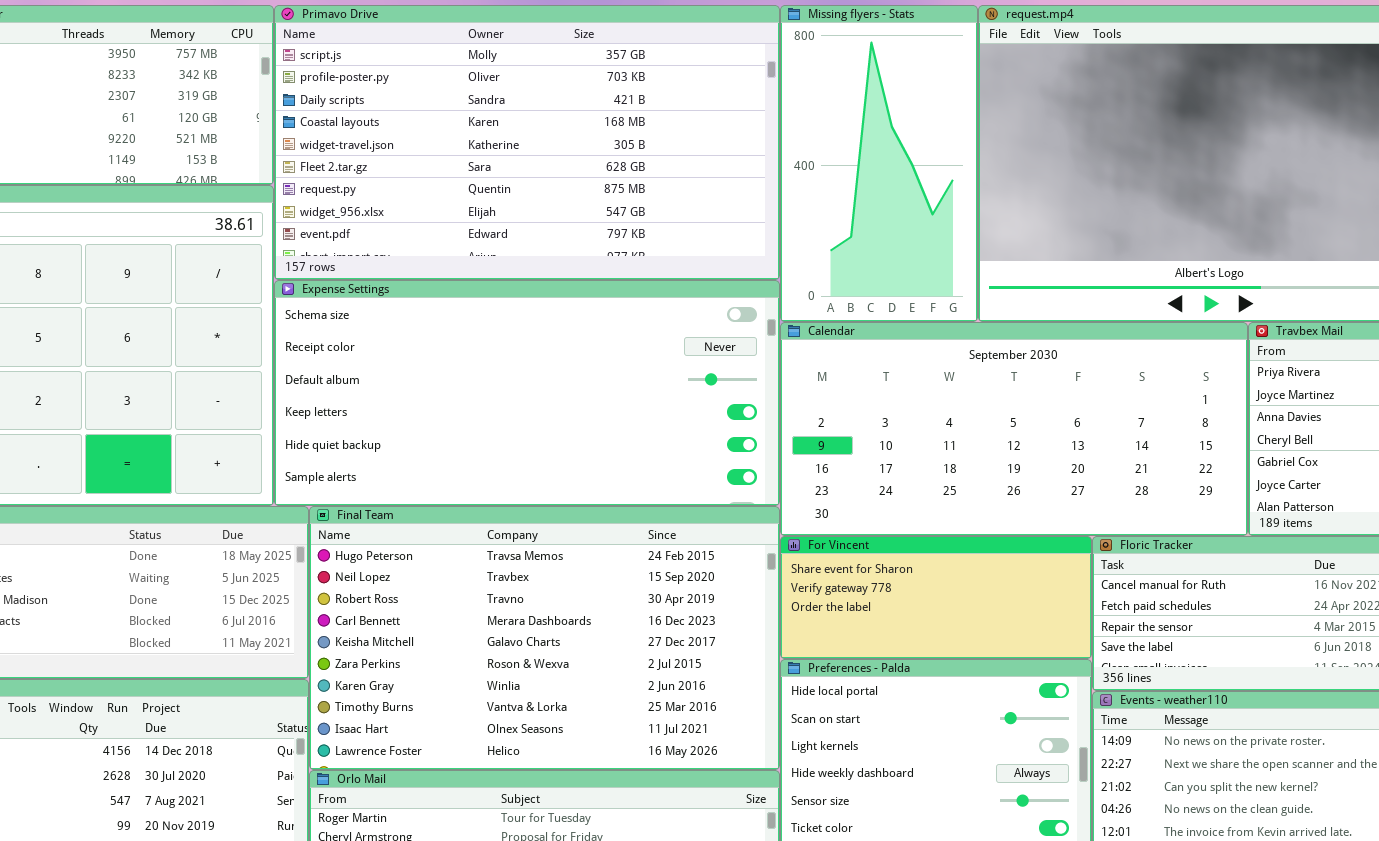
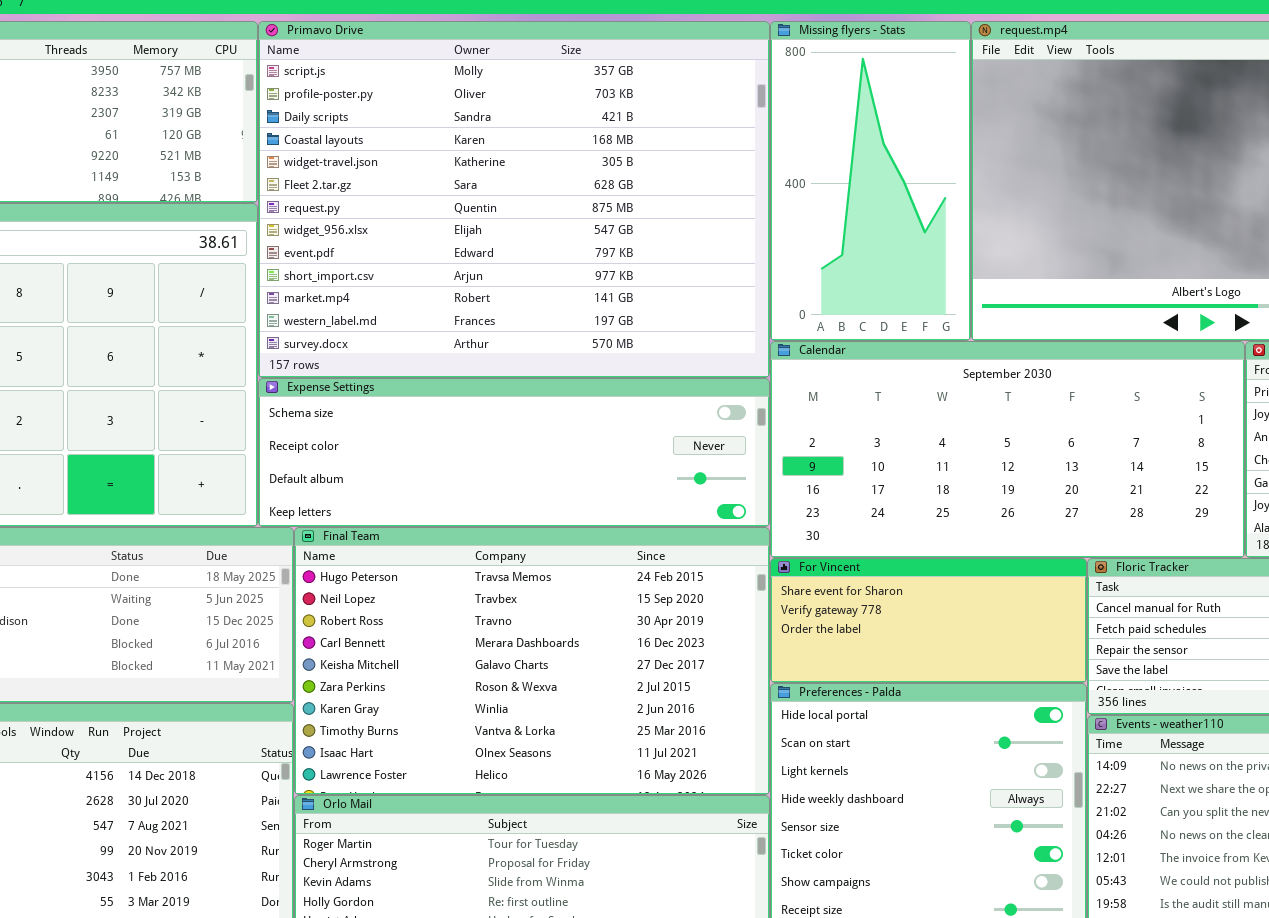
Primavo Drive: [274,5,780,280] -> [258,21,770,378], resized
Expense Settings: [274,280,780,506] -> [258,378,770,527], resized

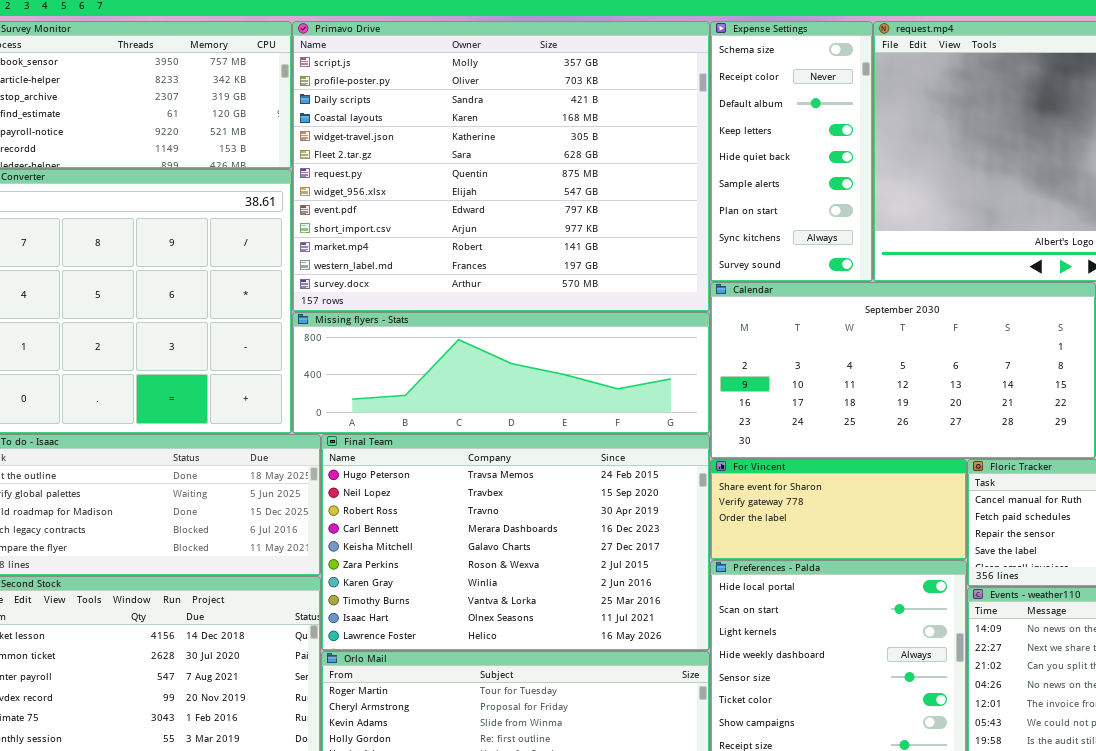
Missing flyers - Stats: [770,21,971,341] -> [292,312,710,434], moved, resized
Expense Settings: [258,378,770,527] -> [710,21,873,282], moved, resized

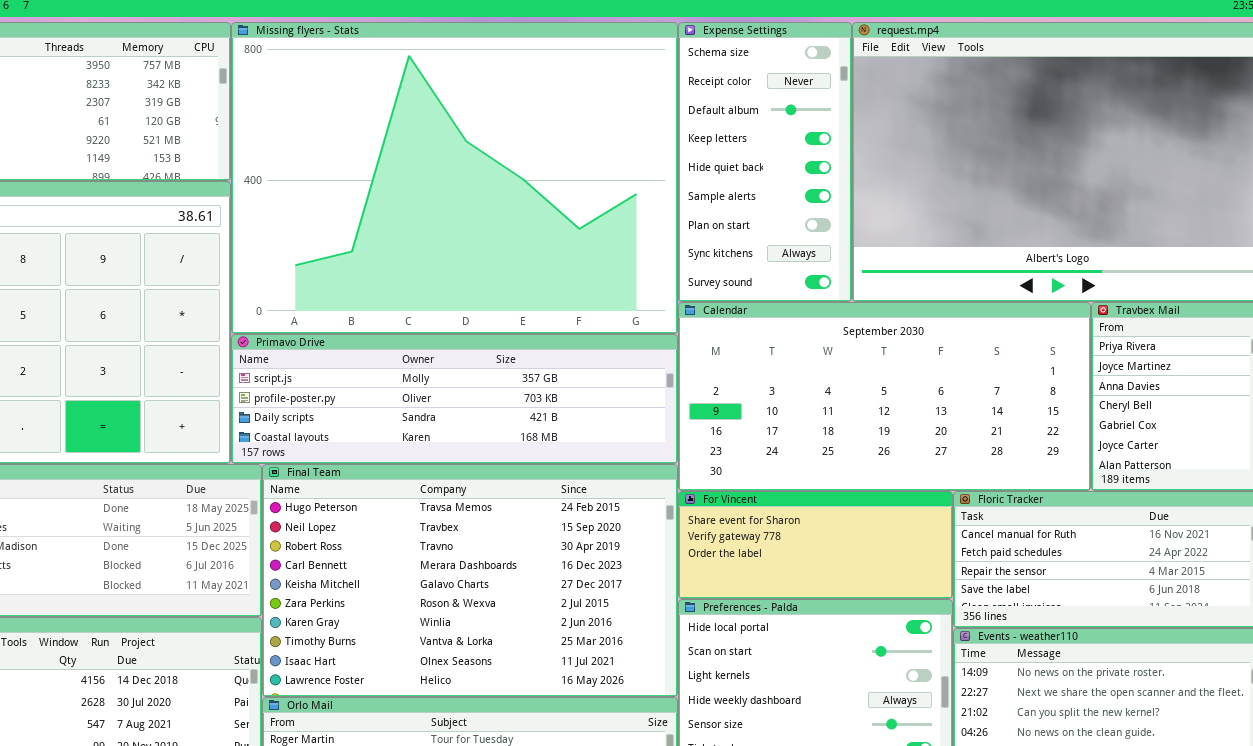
Primavo Drive: [292,21,710,312] -> [231,334,678,464], moved, resized
Missing flyers - Stats: [292,312,710,434] -> [231,22,678,334], moved, resized

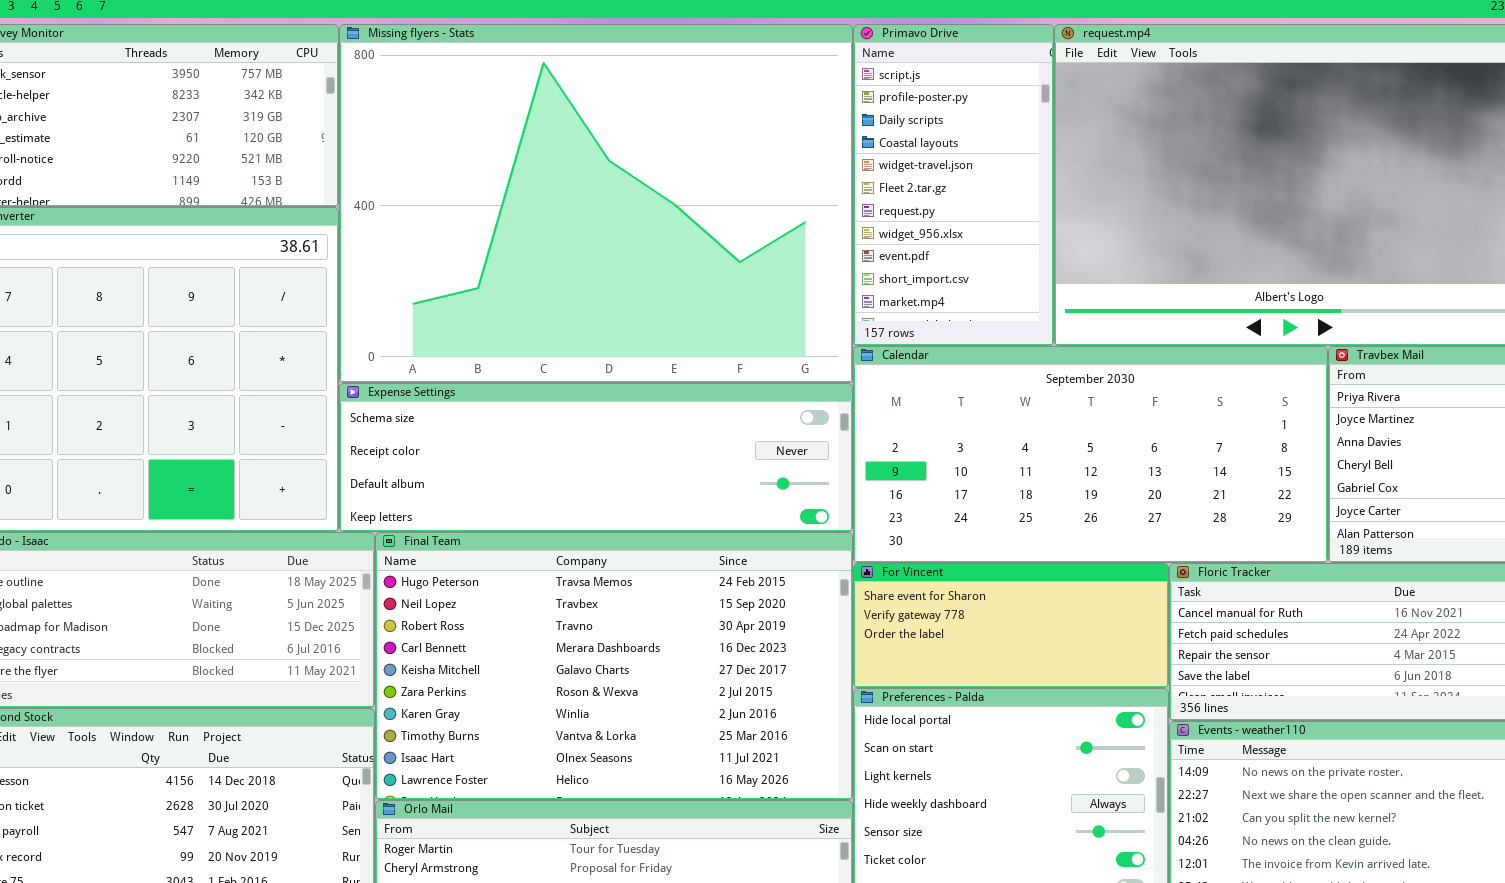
Expense Settings: [678,22,852,302] -> [339,383,853,532], moved, resized
Primavo Drive: [231,334,678,464] -> [853,24,1054,346], moved, resized

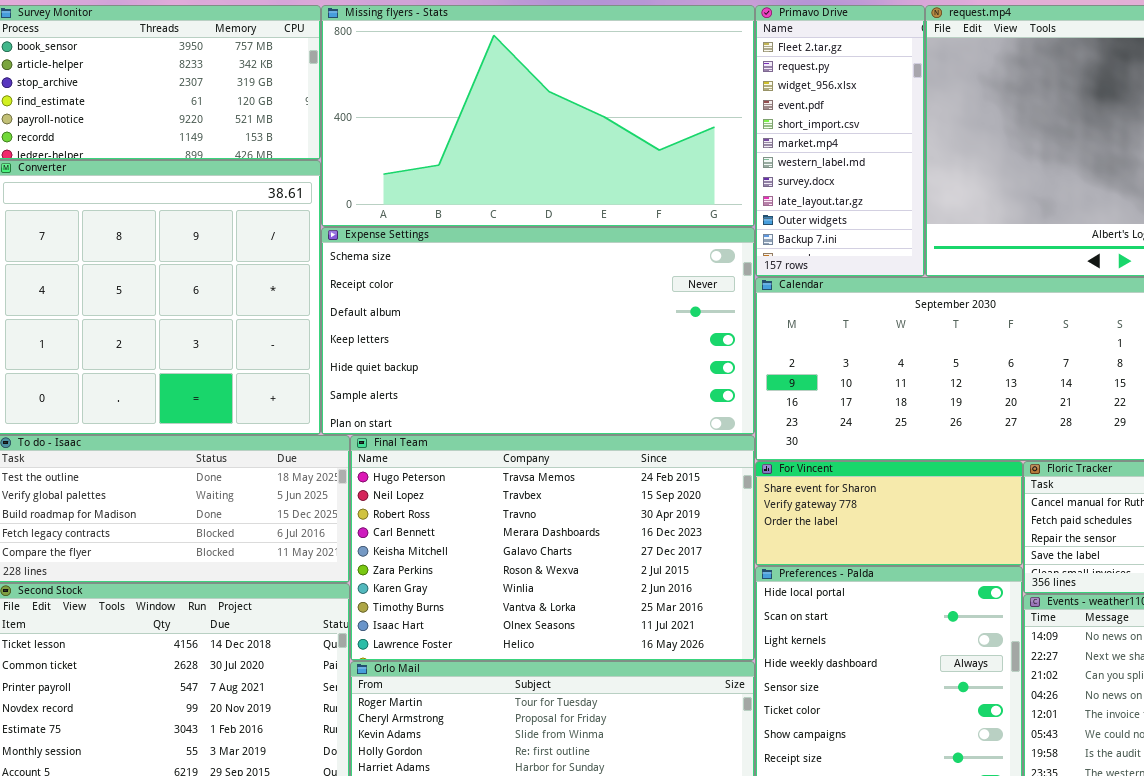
Missing flyers - Stats: [339,24,853,383] -> [321,5,755,227], resized
Primavo Drive: [853,24,1054,346] -> [755,5,925,277], scrolled down 5 rows
Expense Settings: [339,383,853,532] -> [321,227,755,435], resized

